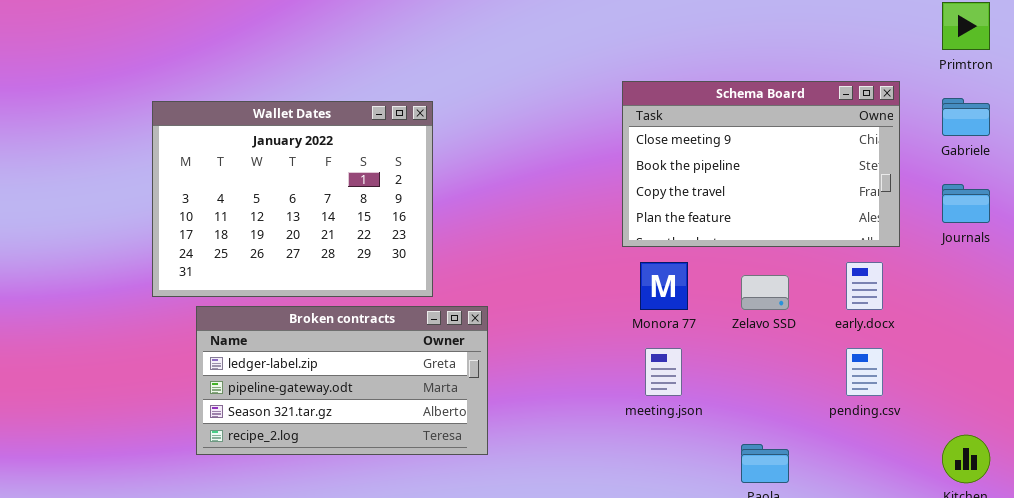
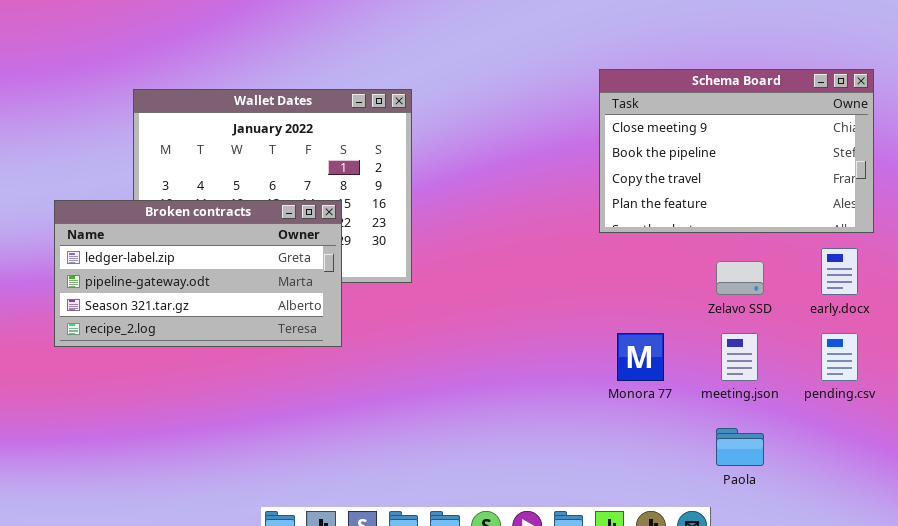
Monora 77: [640,262,688,310] -> [617,333,664,381], moved
Broken contracts: [196,306,488,455] -> [54,200,342,347], moved
meeting.json: [645,348,682,396] -> [721,333,758,381], moved

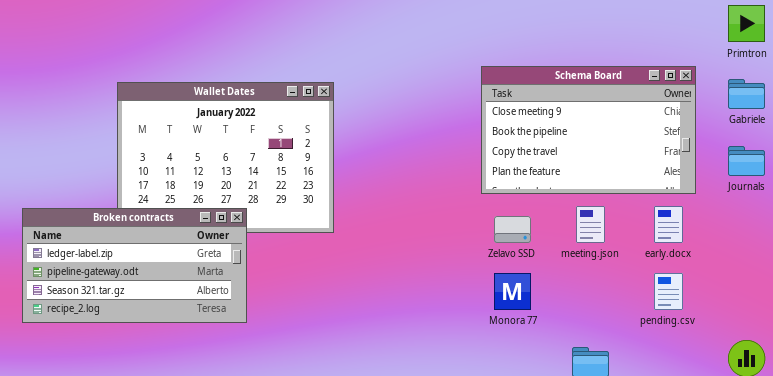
Broken contracts: [54,200,342,347] -> [22,208,247,323], moved
Zelavo SSD: [716,261,764,295] -> [494,216,531,243], moved
meeting.json: [721,333,758,381] -> [576,206,605,243], moved

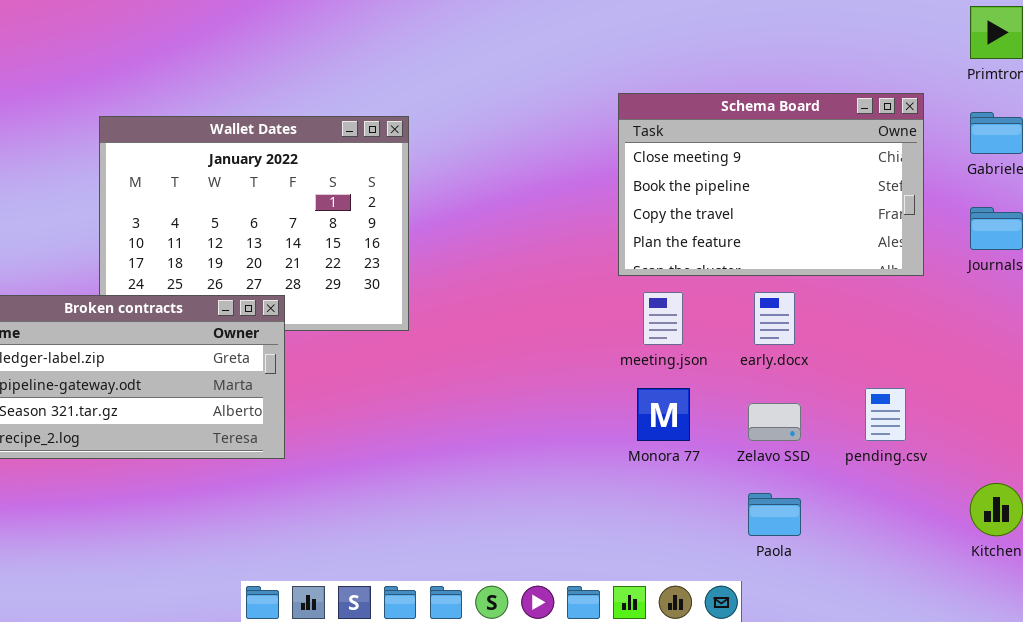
meeting.json: [576,206,605,243] -> [643,292,683,345], moved
early.docx: [654,206,683,243] -> [754,292,795,345], moved
Zelavo SSD: [494,216,531,243] -> [748,403,801,441], moved

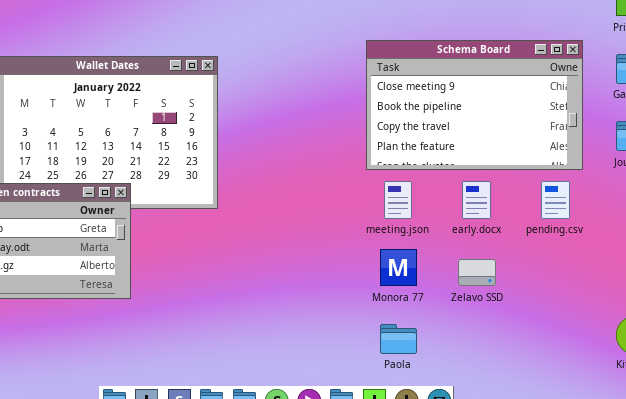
pending.csv: [865,388,906,441] -> [541,181,570,219], moved
Paola: [748,493,801,536] -> [380,324,417,354], moved

